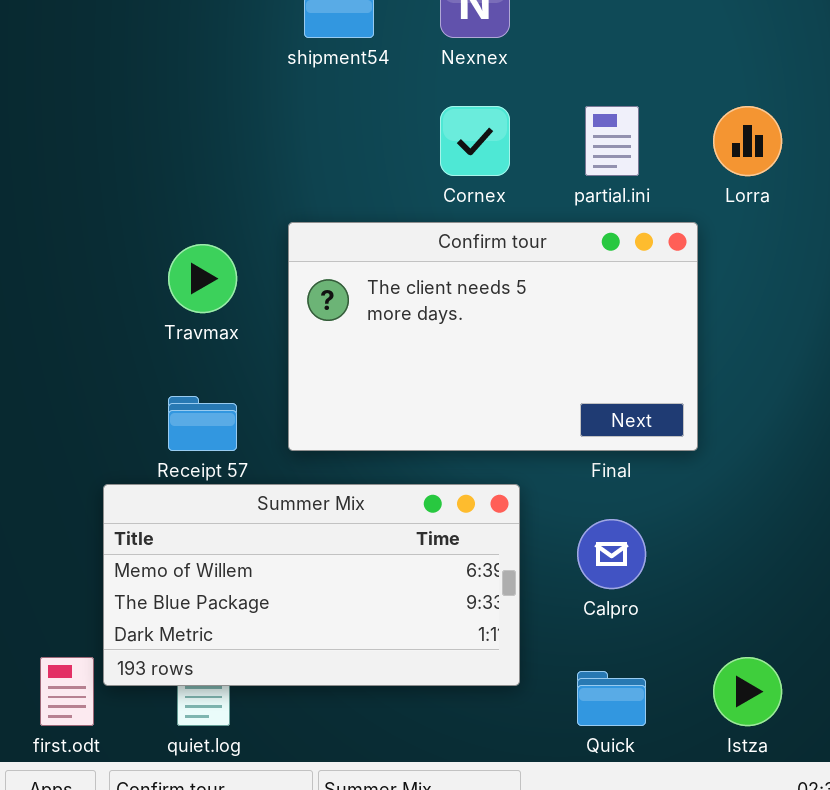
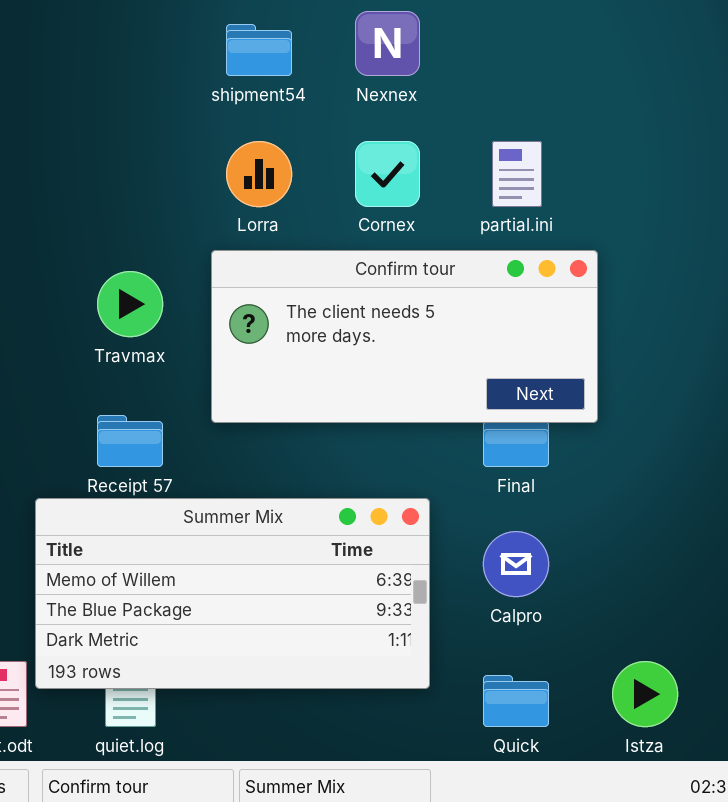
Lorra: [713,106,782,176] -> [226,141,292,207], moved
Confirm tour: [288,222,698,451] -> [211,250,598,423], resized

